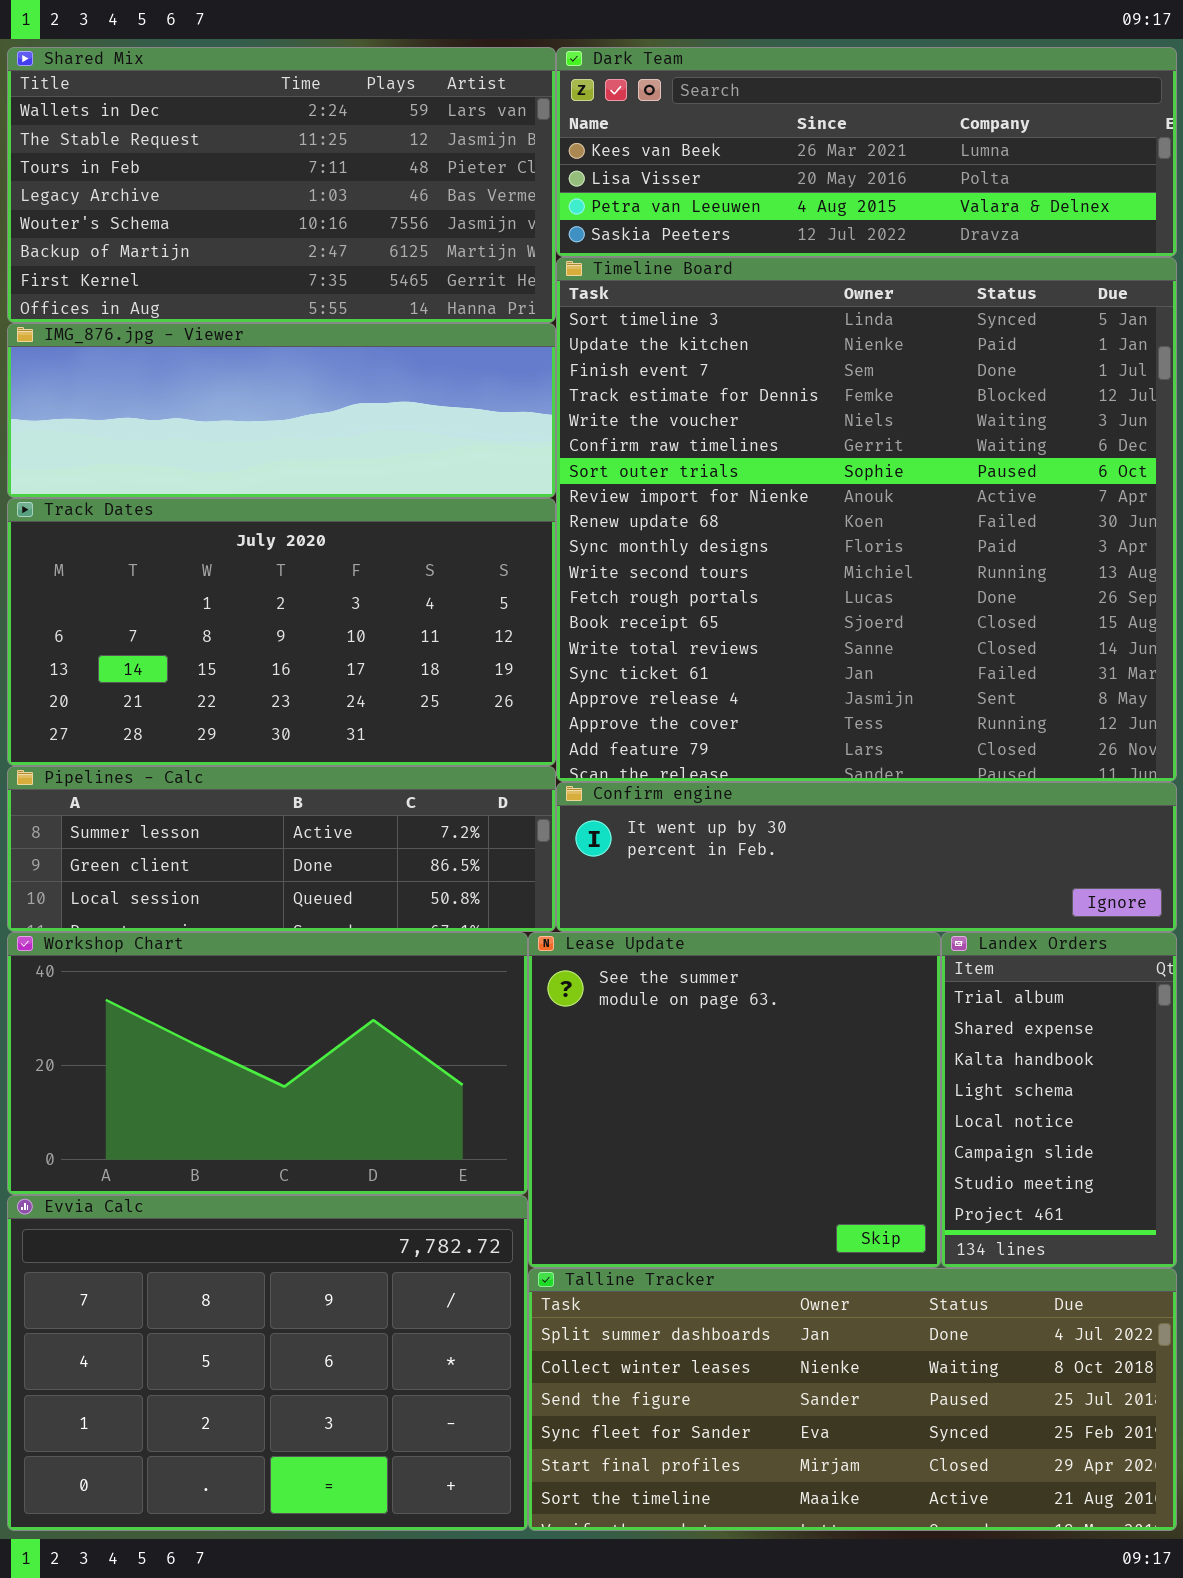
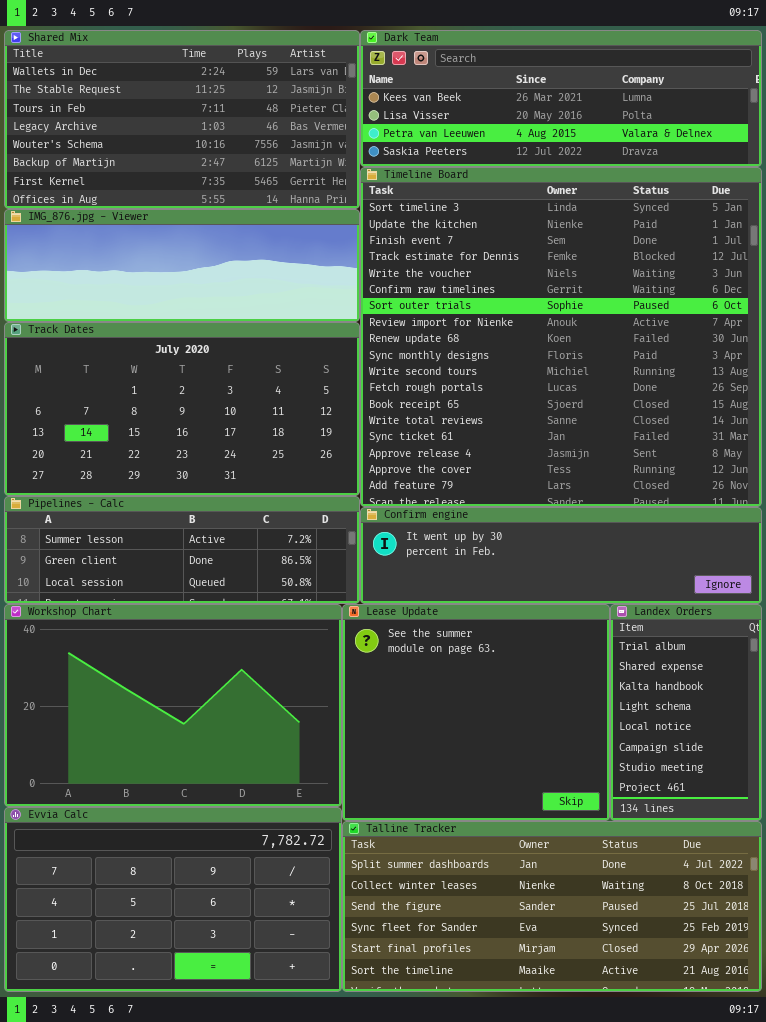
Workshop Chart: [7,932,528,1195] -> [4,604,342,807], resized
Evvia Calc: [7,1195,528,1531] -> [4,807,342,992], resized

